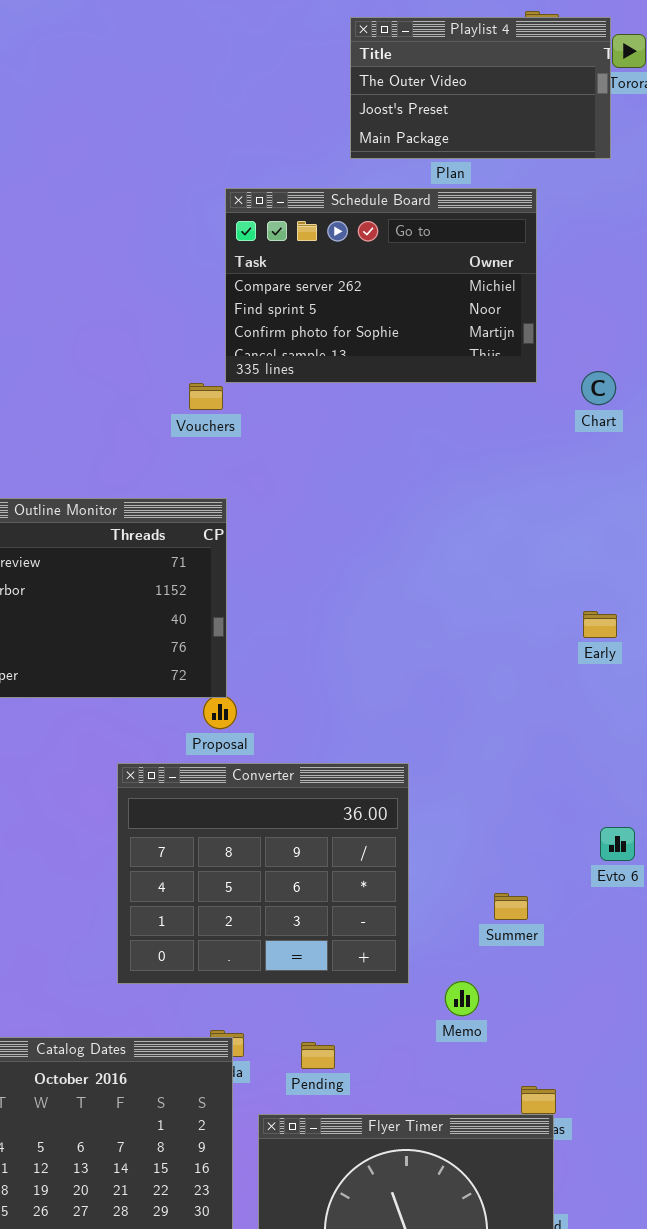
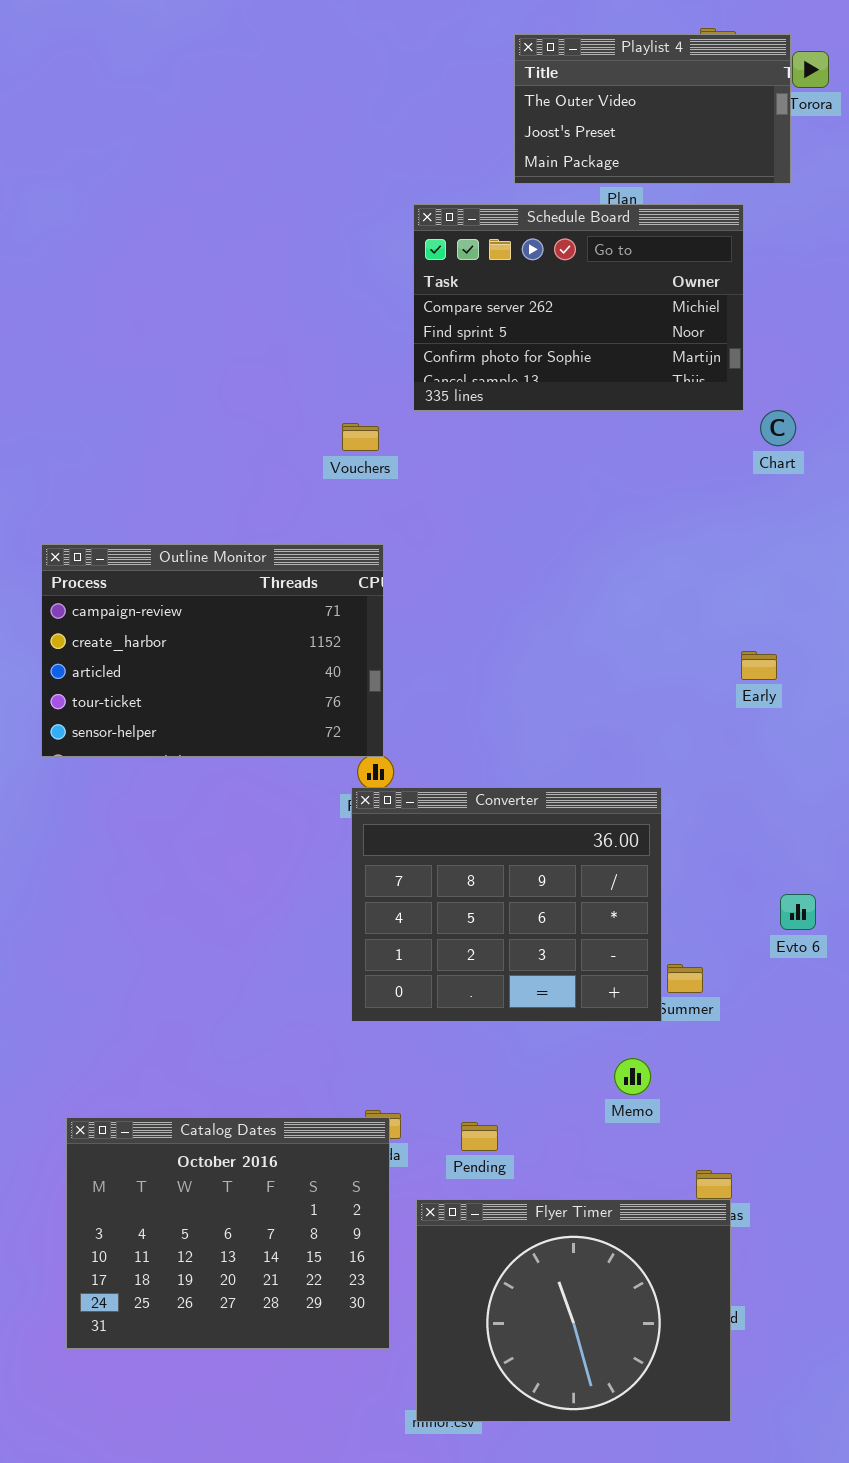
Schedule Board: [225,188,537,383] -> [413,204,744,411], moved
Early: [583,611,617,638] -> [741,651,777,680], moved
Converter: [117,763,409,984] -> [351,787,662,1022], moved

